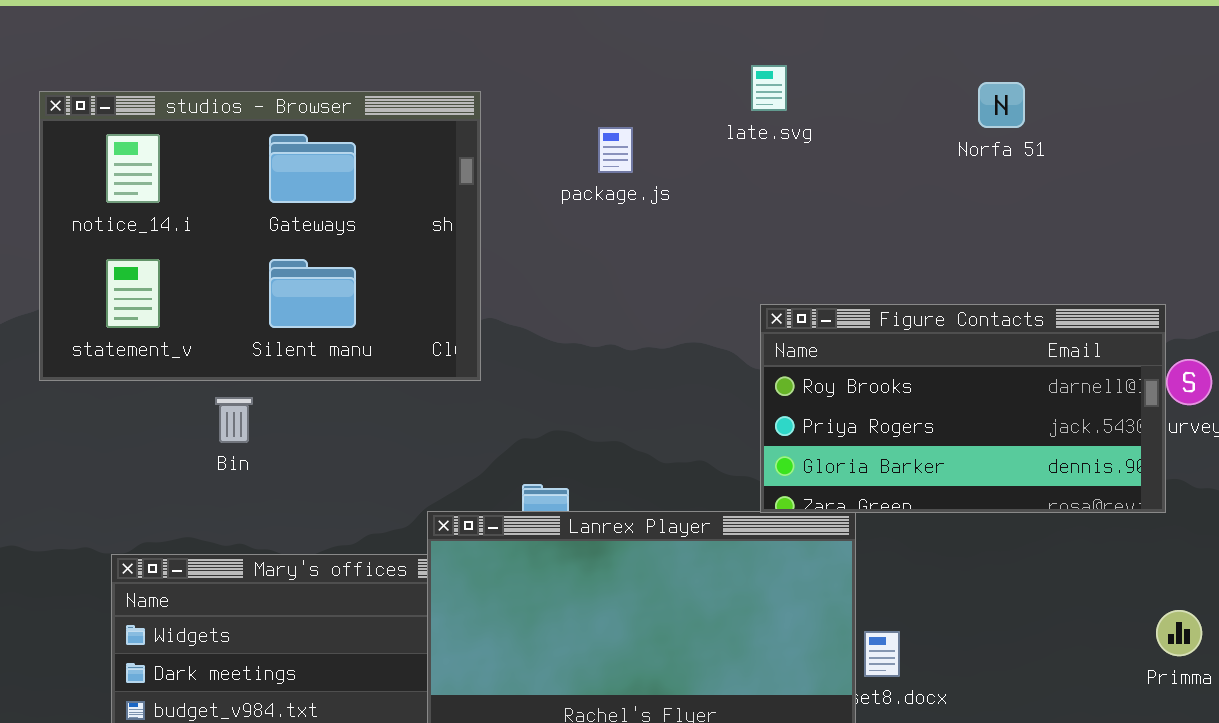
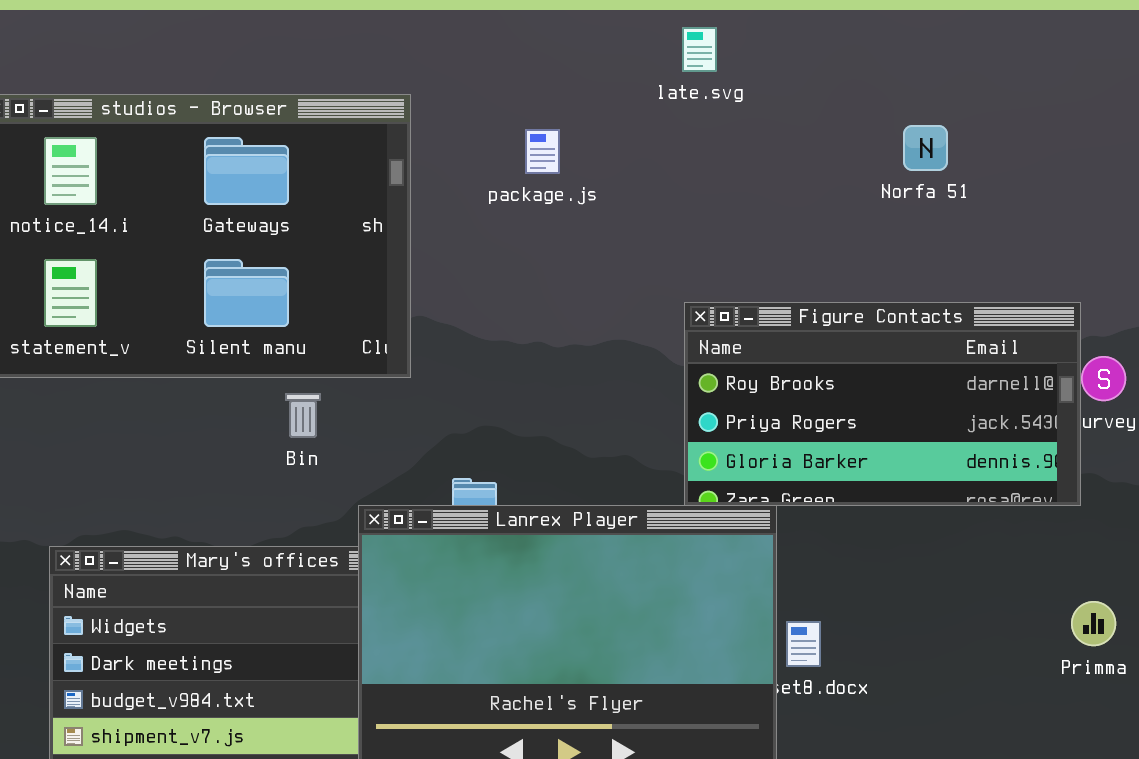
late.svg: [751,65,787,111] -> [682,27,717,72], moved
Norfa 51: [978,82,1025,128] -> [903,125,948,171], moved
Bin: [215,397,253,443] -> [285,393,321,438], moved

